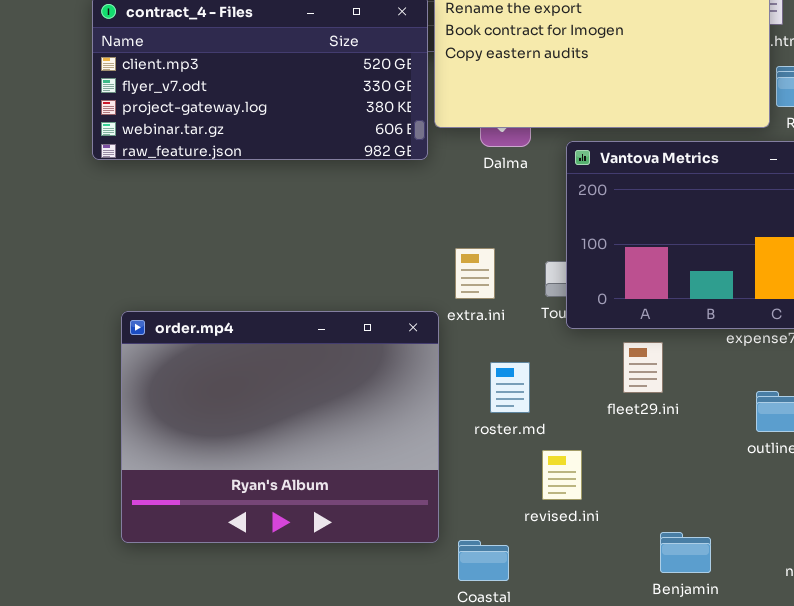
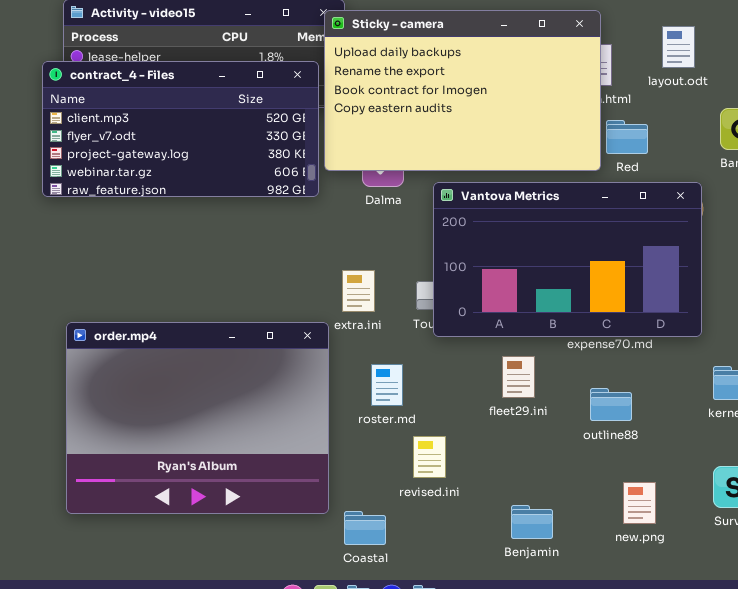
fleet29.ini: [623,342,663,393] -> [502,356,535,398], moved

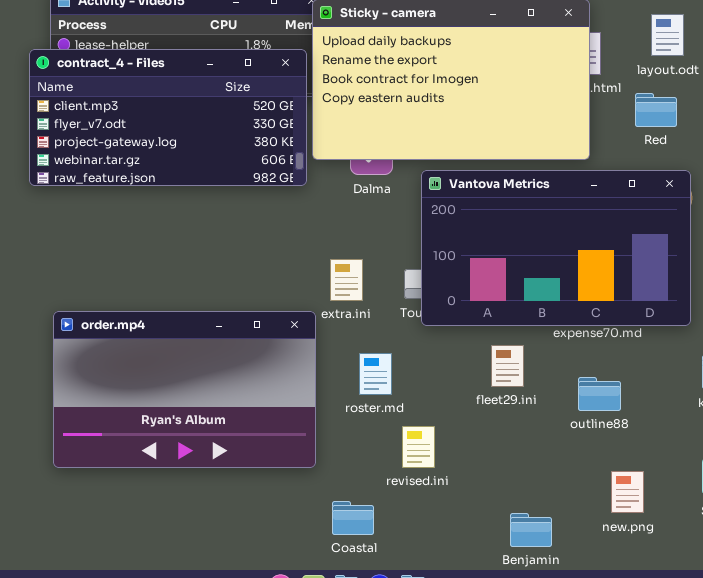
Red: [606,120,648,154] -> [635,93,677,127], moved
order.mp4: [66,322,329,514] -> [53,311,316,468], resized
Benjamin: [511,505,553,539] -> [510,513,552,547], moved

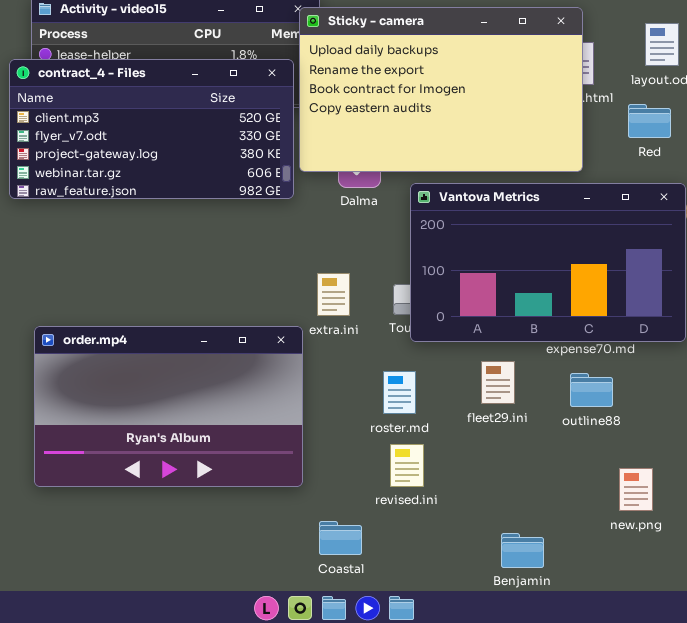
roster.md: [359,353,392,395] -> [383,371,416,414], moved
outline88: [578,377,621,411] -> [570,373,613,407], moved
new.png: [611,471,644,513] -> [619,468,653,511], moved

